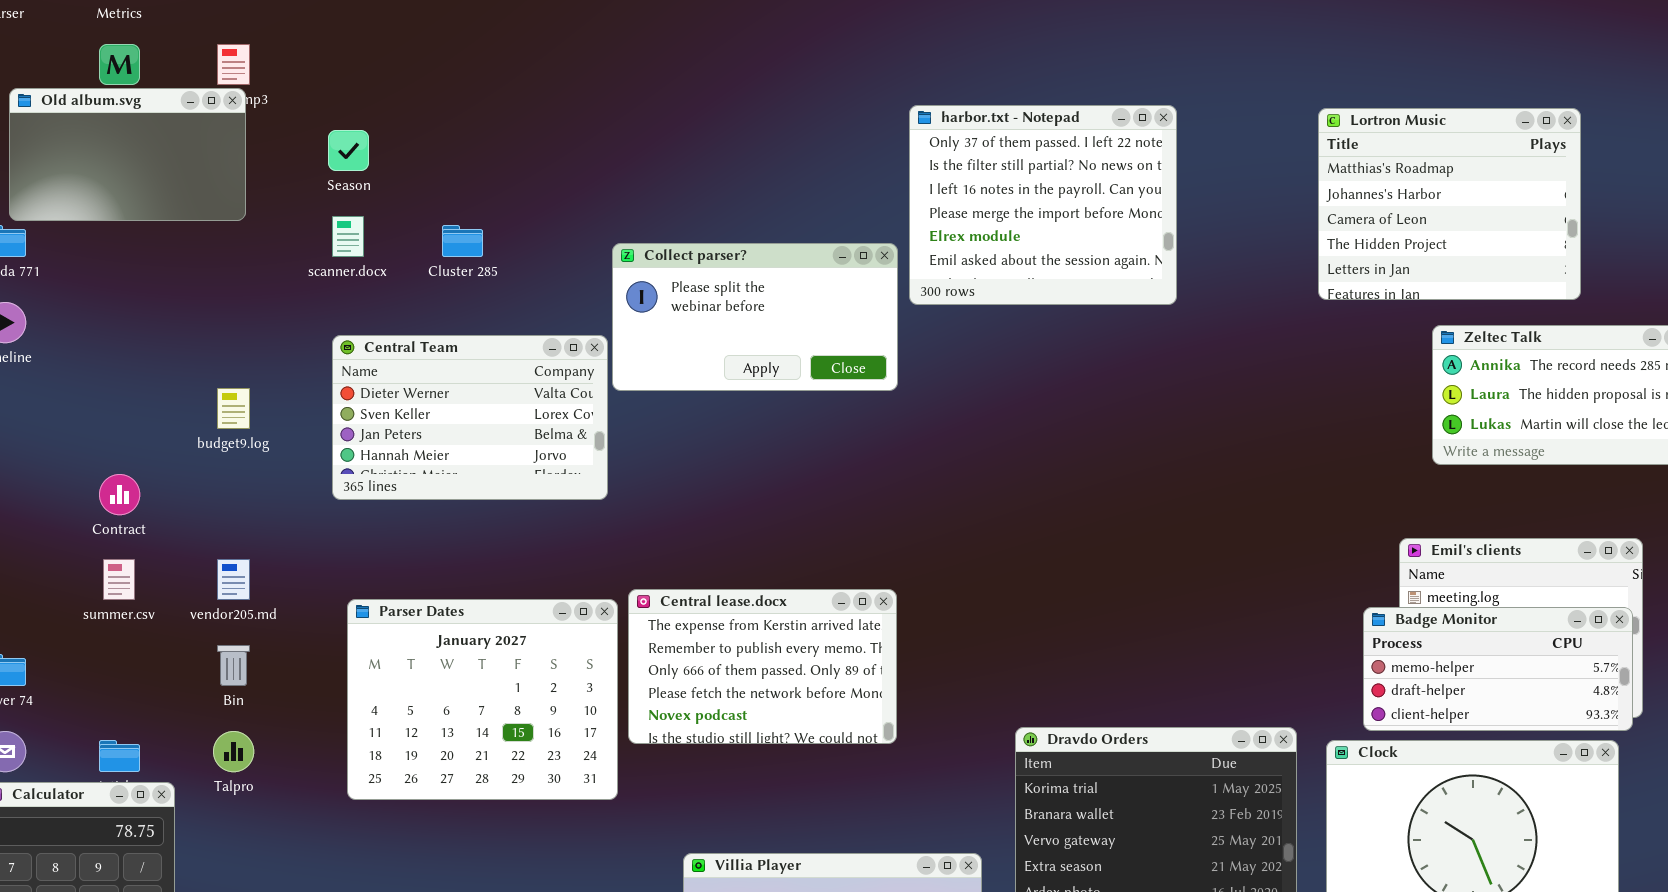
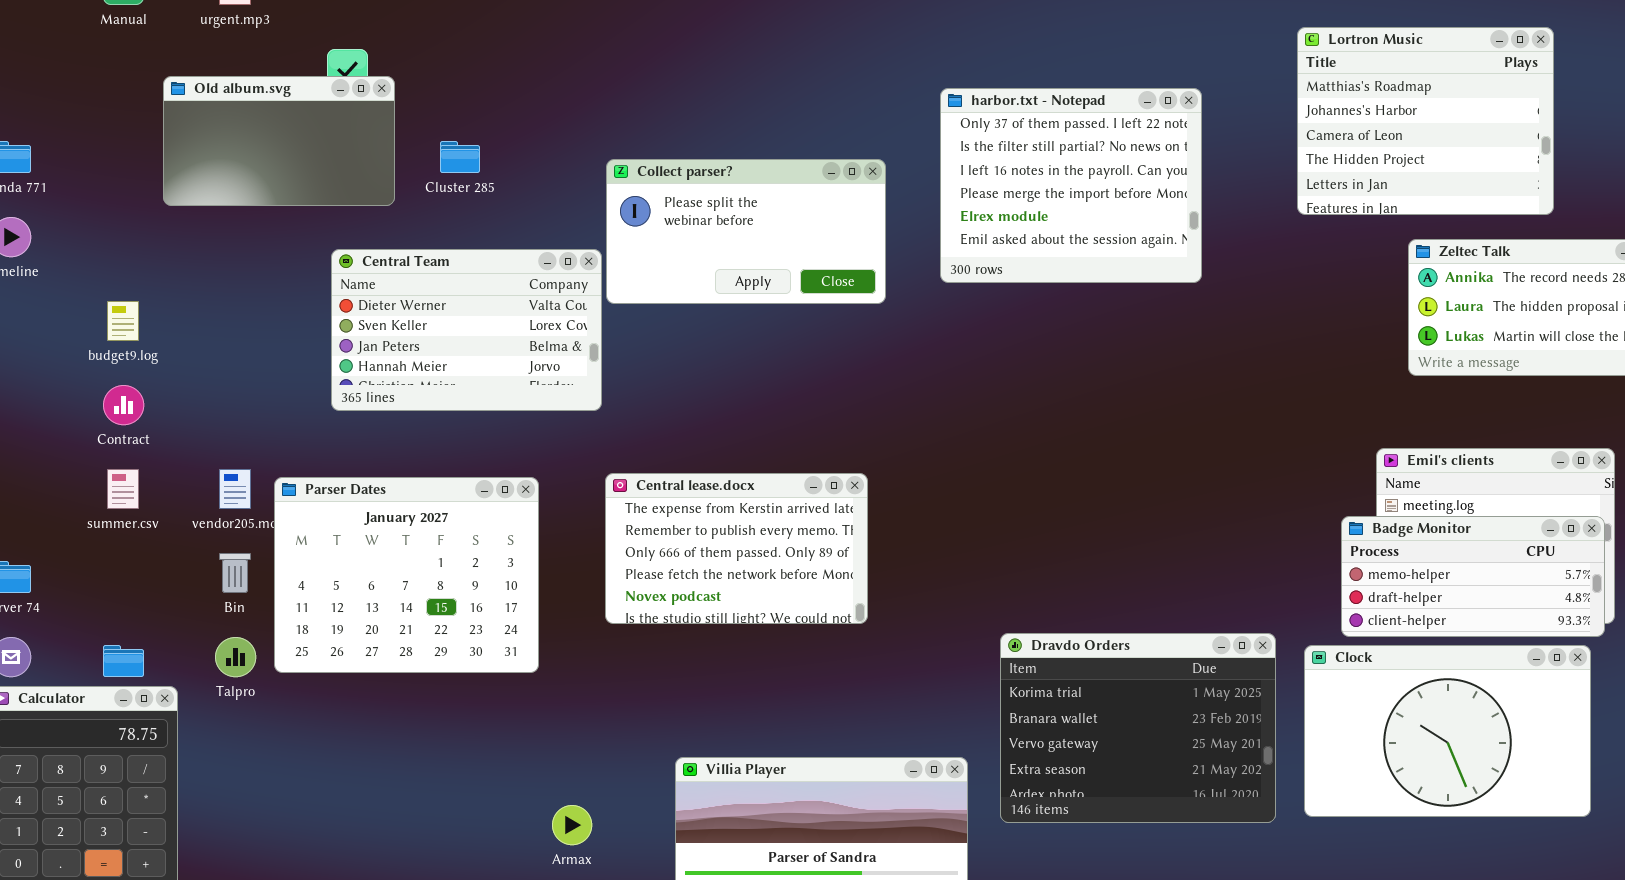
Old album.svg: [9,88,246,221] -> [163,76,395,206], moved
harbor.txt - Notepad: [909,105,1177,305] -> [940,88,1202,283], moved
budget9.log: [217,388,250,429] -> [107,301,139,341], moved
Central lease.docx: [628,589,897,744] -> [605,473,868,624], moved
Parser Dates: [347,599,618,800] -> [274,477,539,673], moved

